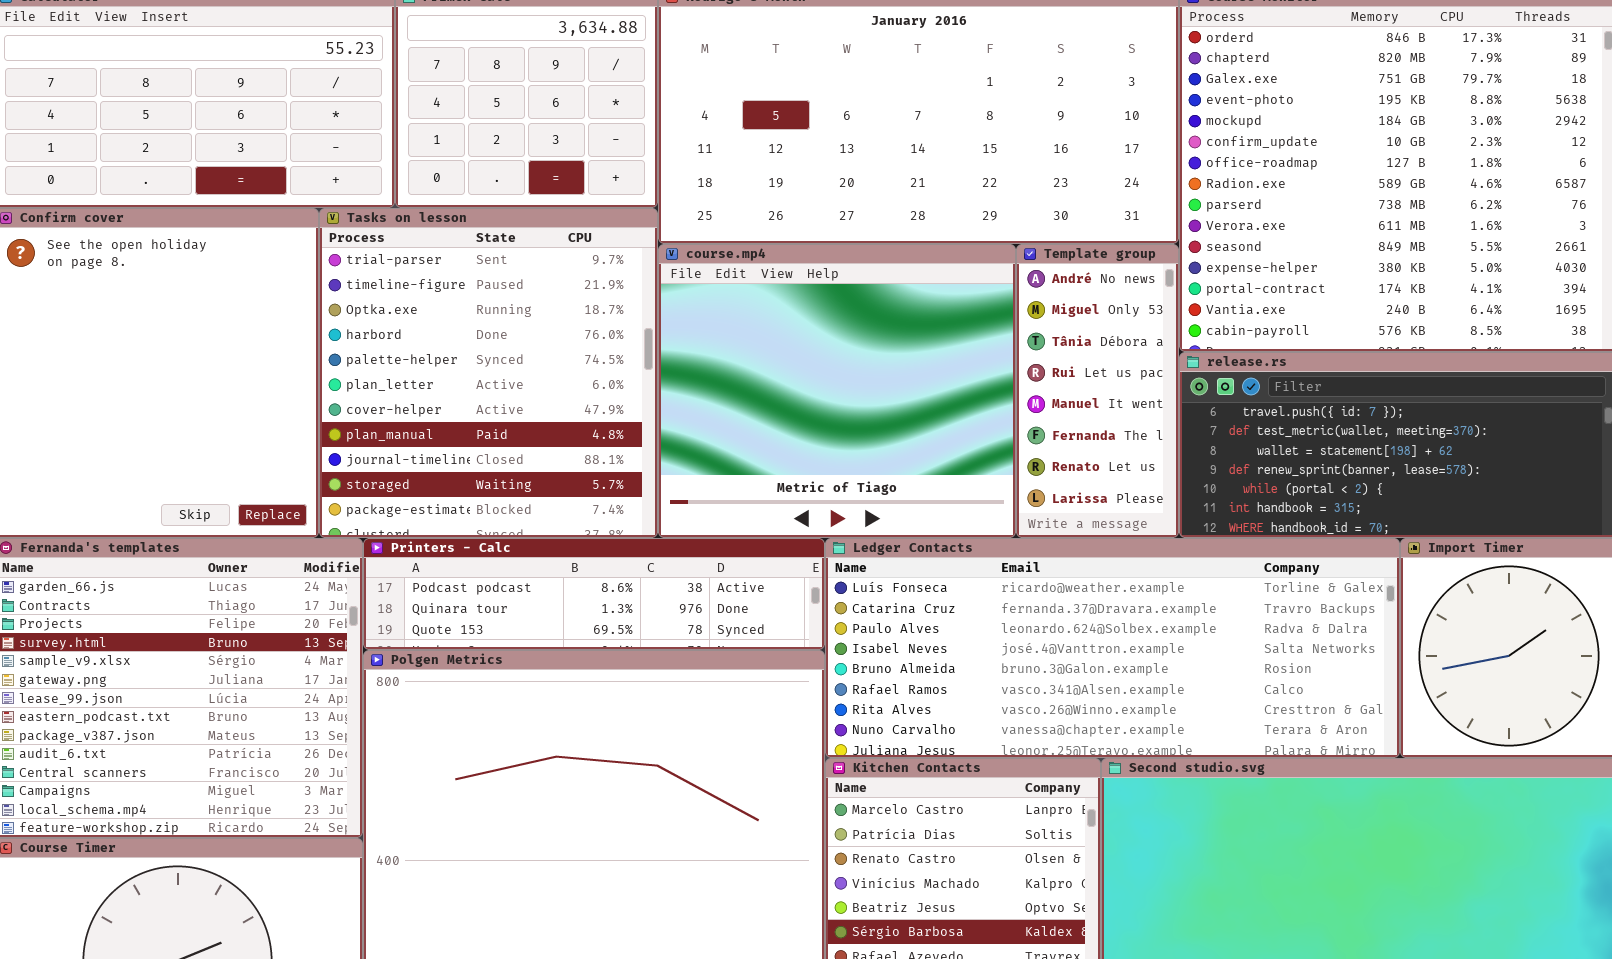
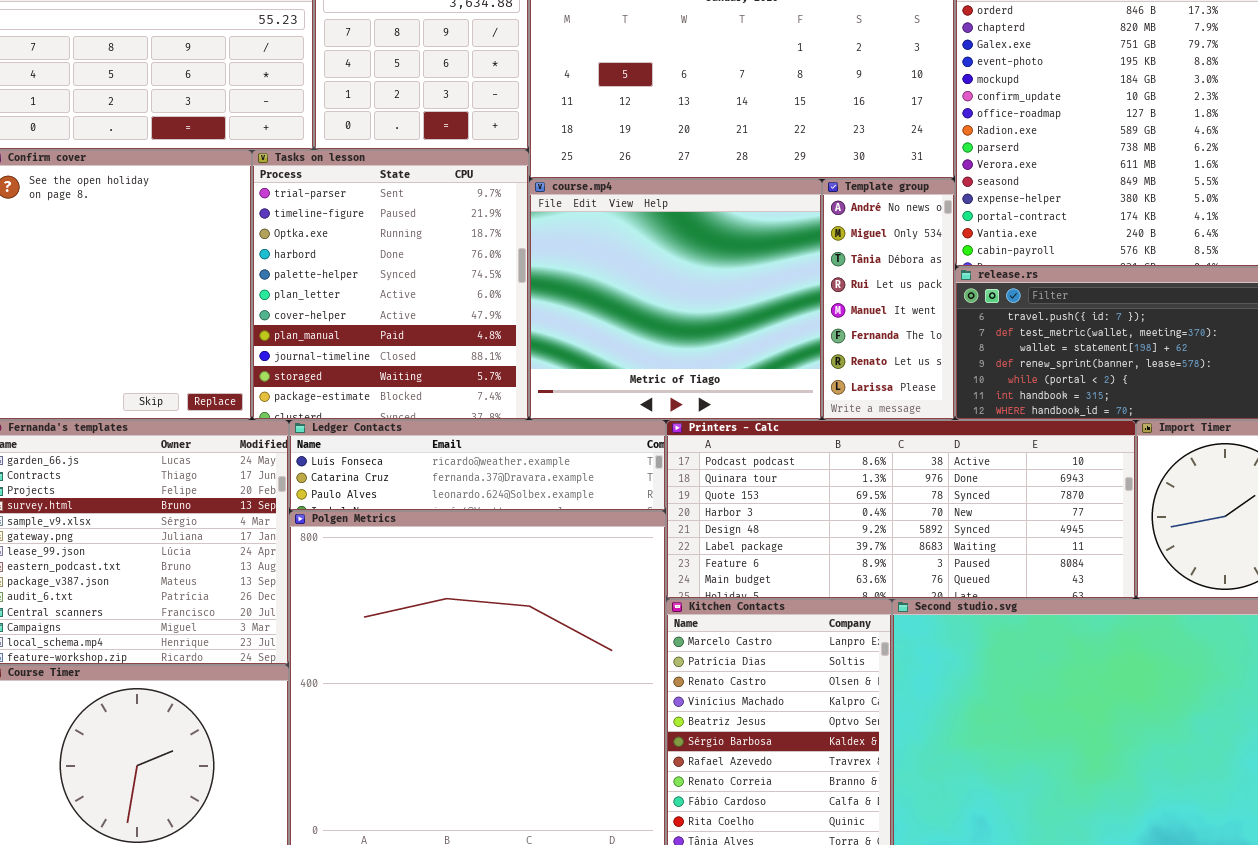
Printers - Calc: [363,538,825,650] -> [666,420,1136,599], moved, resized
Ledger Contacts: [825,538,1400,758] -> [289,420,666,511], moved, resized

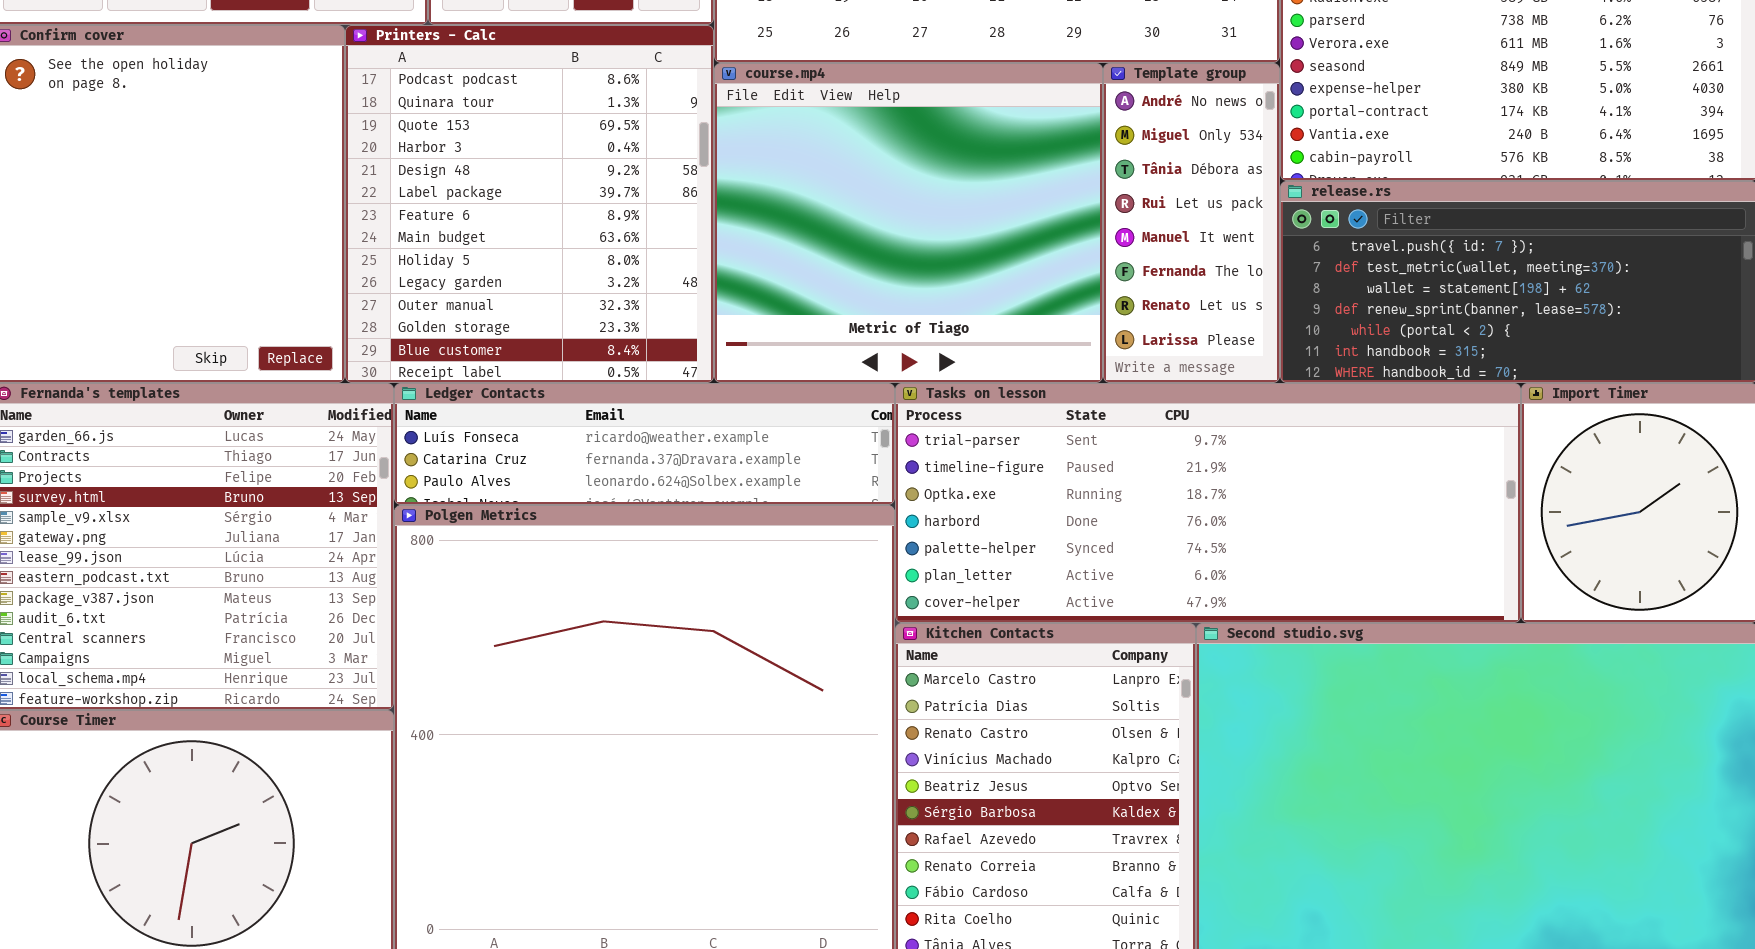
Tasks on lesson: [252,150,529,420] -> [895,383,1521,623], moved, resized
Printers - Calc: [666,420,1136,599] -> [345,25,714,383], moved, resized

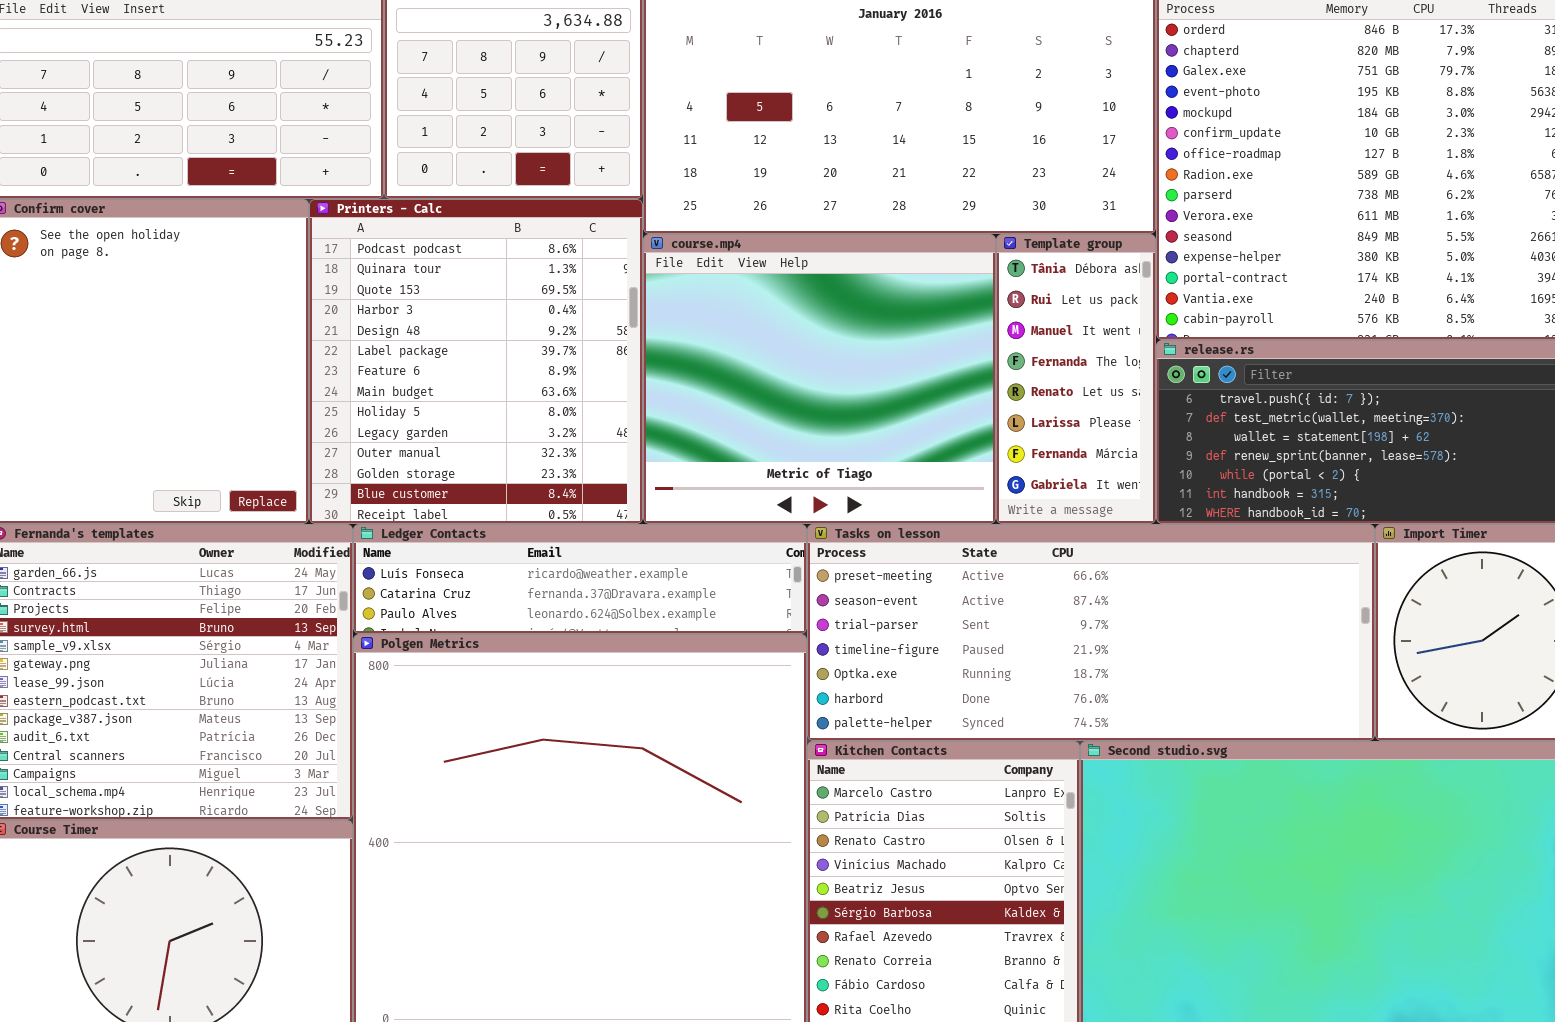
Template group: [1103,63,1280,383] -> [996,234,1156,524], scrolled down 2 rows
Tasks on lesson: [895,383,1521,623] -> [807,524,1375,741], scrolled up 2 rows

